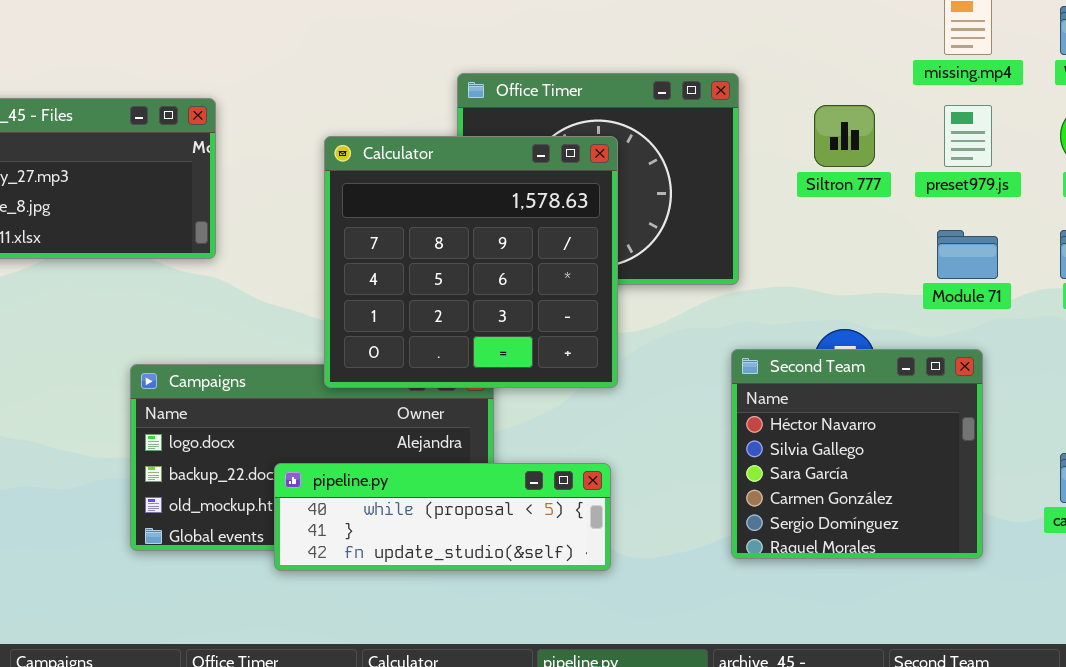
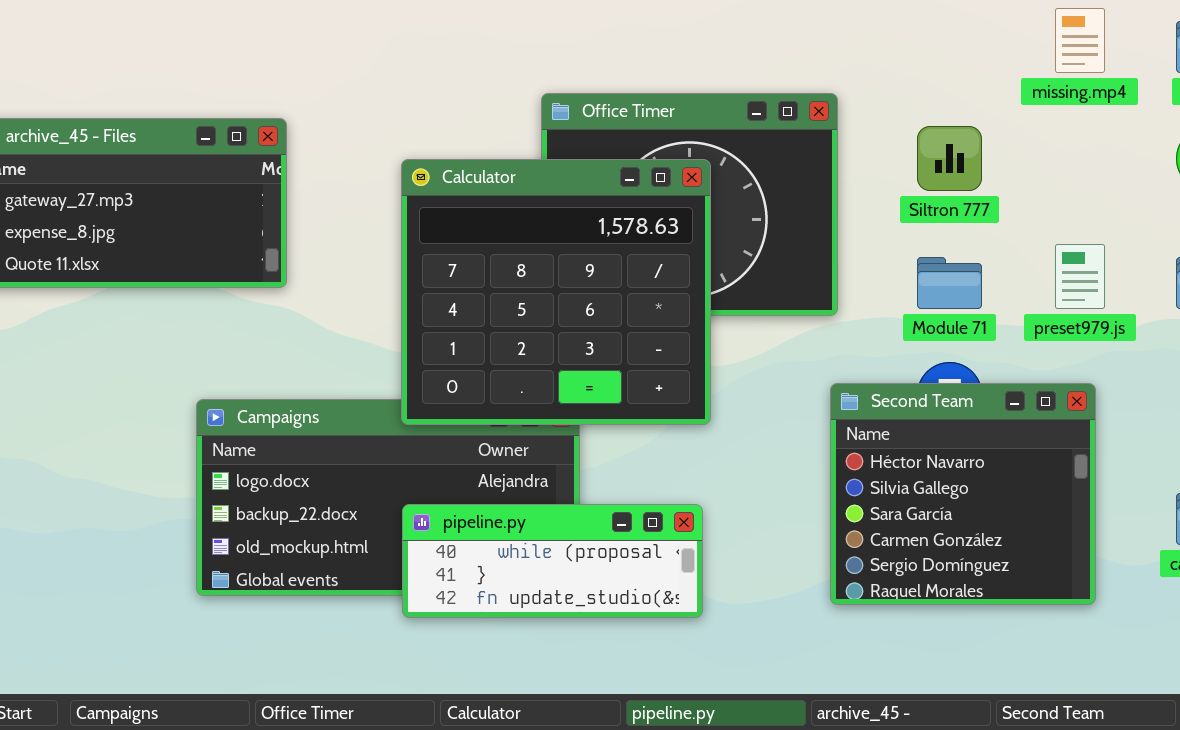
preset979.js: [944,105,992,167] -> [1055,244,1105,309], moved
Module 71: [937,230,998,279] -> [917,257,982,309], moved
pipeline.py: [274,463,611,571] -> [402,504,703,618], resized

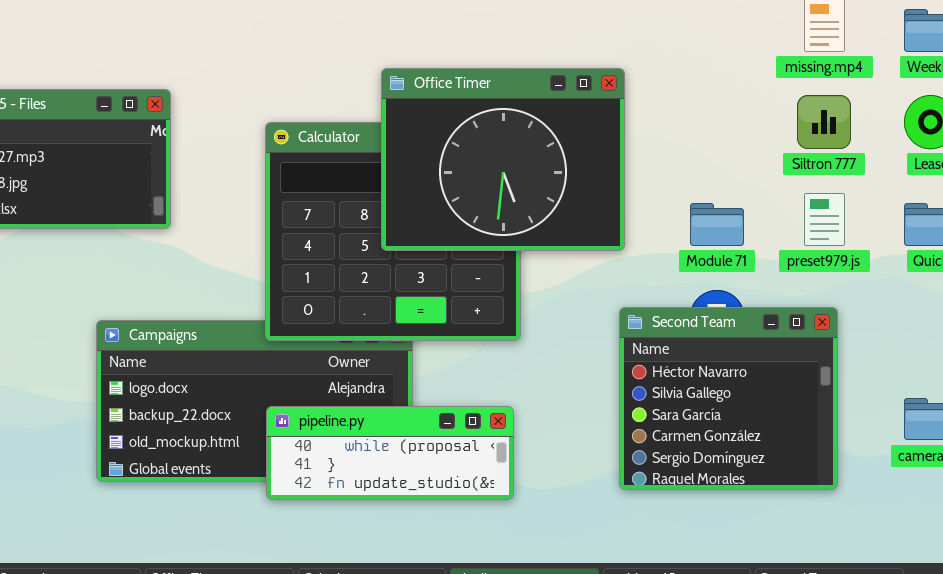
Office Timer: [541,93,838,316] -> [381,68,625,251], raised
Siltron 777: [917,126,982,191] -> [797,95,851,149], moved

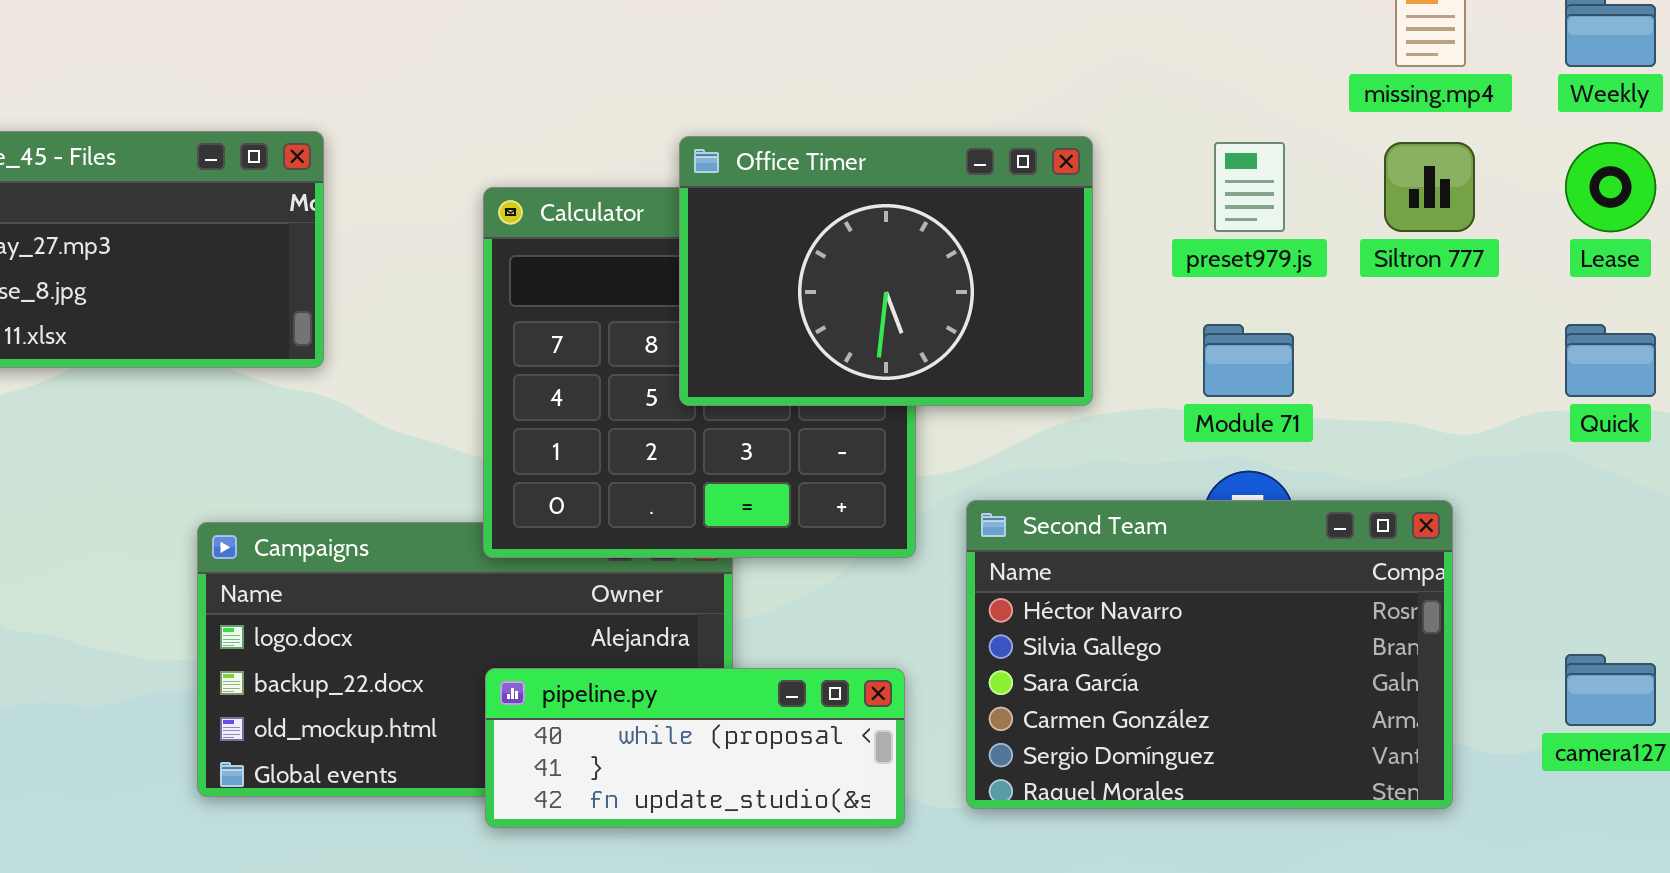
Office Timer: [381,68,625,251] -> [679,136,1093,406], resized
preset979.js: [804,193,845,246] -> [1214,142,1285,232], moved
Second Team: [619,307,838,490] -> [966,500,1453,809], resized

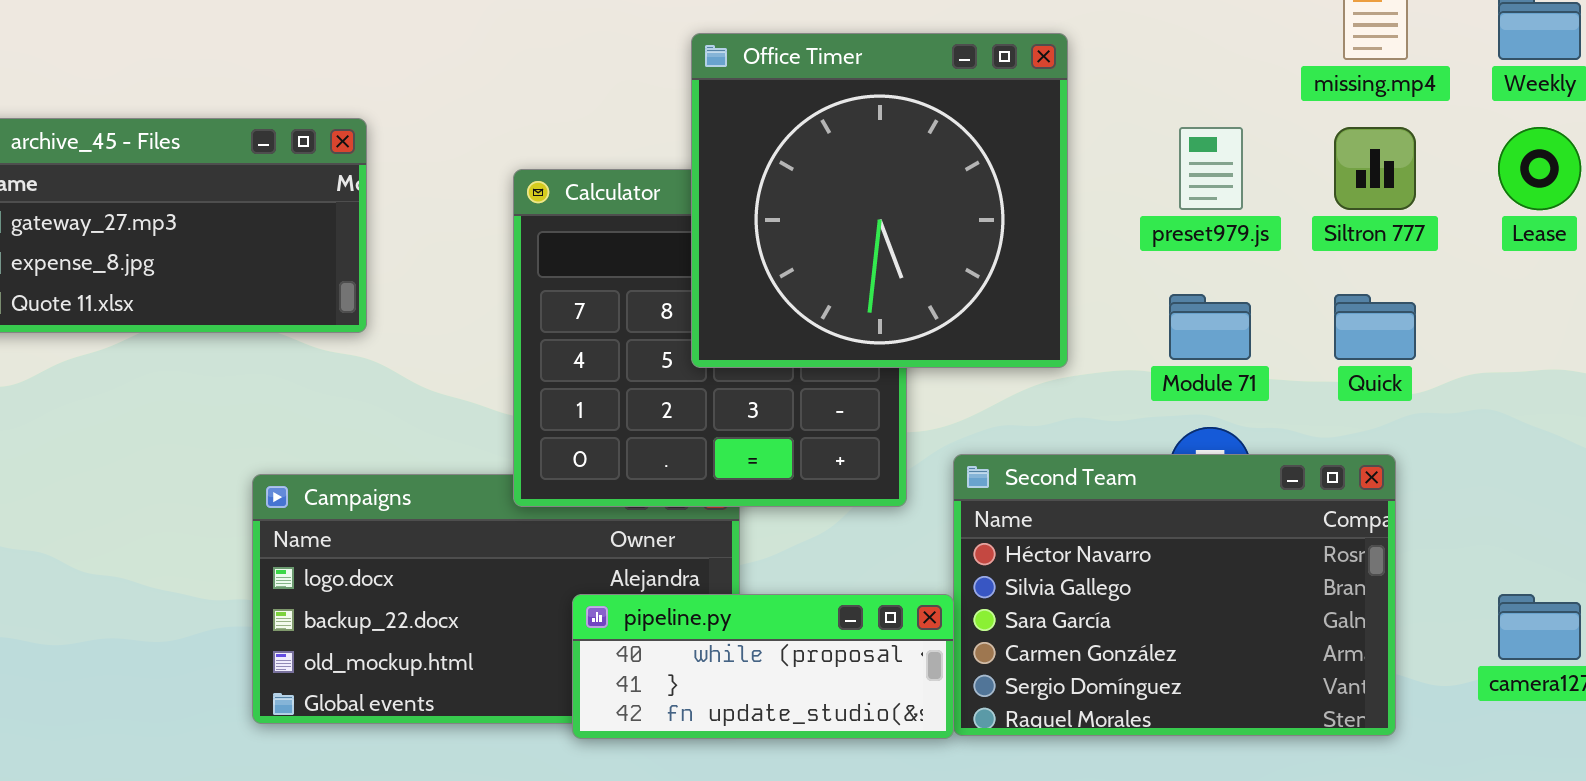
Office Timer: [679,136,1093,406] -> [691,33,1068,368], resized
Quick: [1565,324,1656,397] -> [1334,294,1416,360], moved
pipeline.py: [485,668,905,828] -> [572,594,954,739], moved

